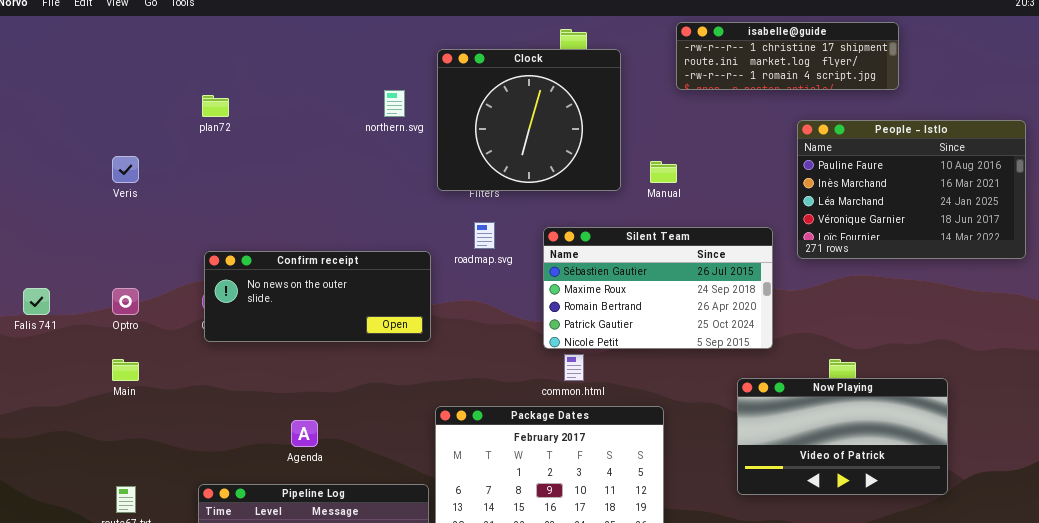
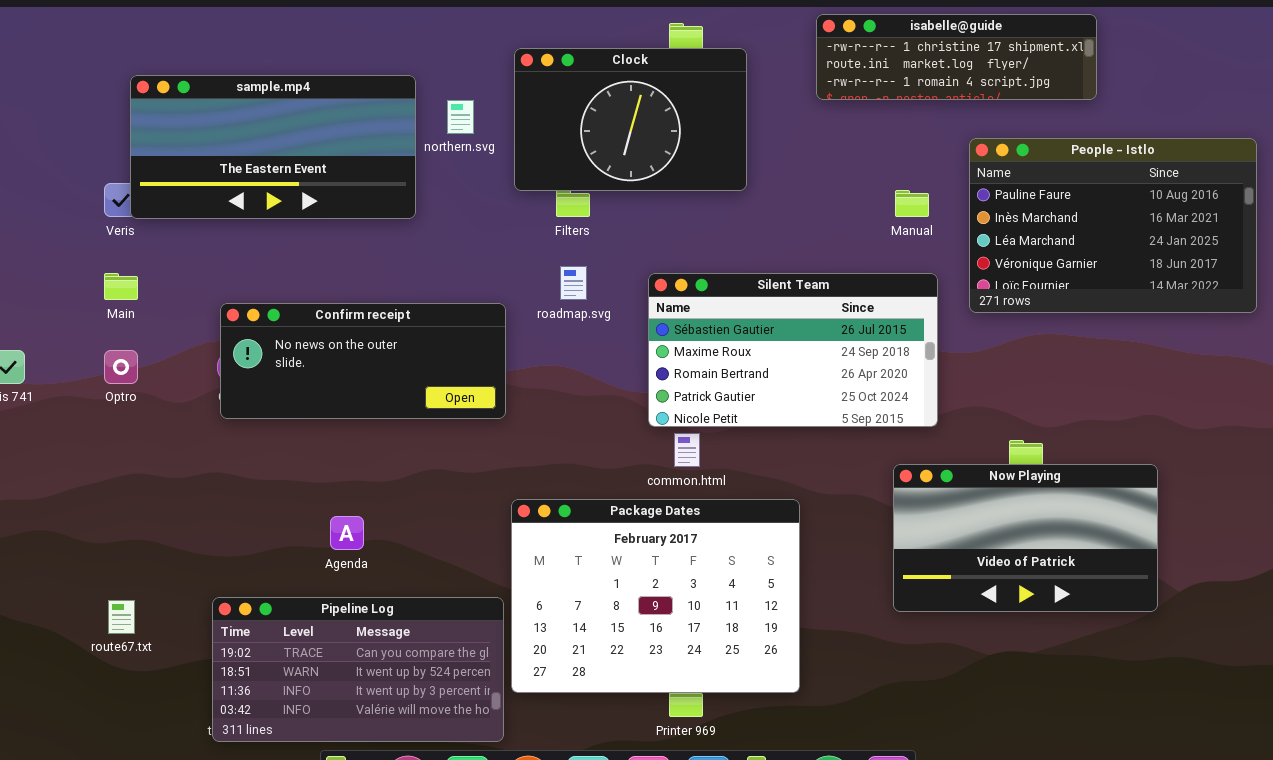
Clock: [437,49,621,191] -> [514,48,747,191], resized
sample.mp4: none -> [130,75,416,219], opened
Manual: [650,161,677,183] -> [895,190,929,217], moved
Main: [112,359,139,381] -> [104,273,138,300], moved

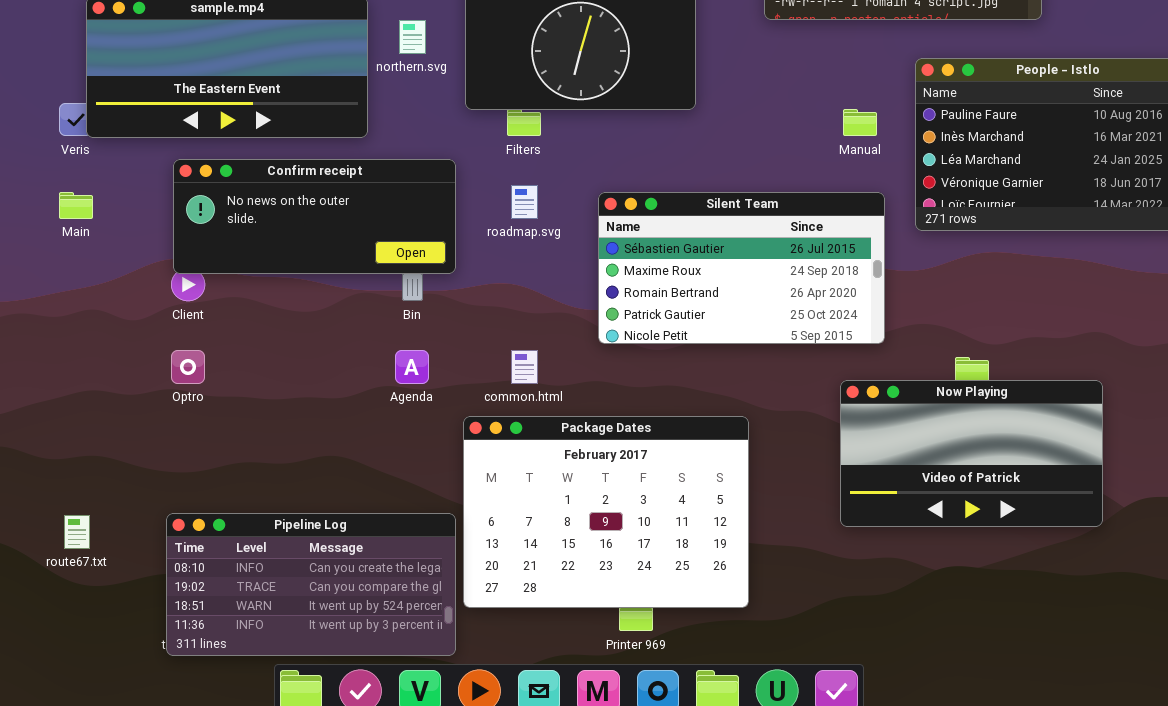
Confirm receipt: [220,303,506,419] -> [173,159,456,274], moved
Optro: [104,350,138,384] -> [171,350,205,384], moved
common.html: [674,433,700,467] -> [511,350,538,384], moved
Agenda: [330,516,364,550] -> [395,350,429,384], moved
Pipeline Log: [212,597,504,742] -> [166,513,456,656], scrolled up 1 row

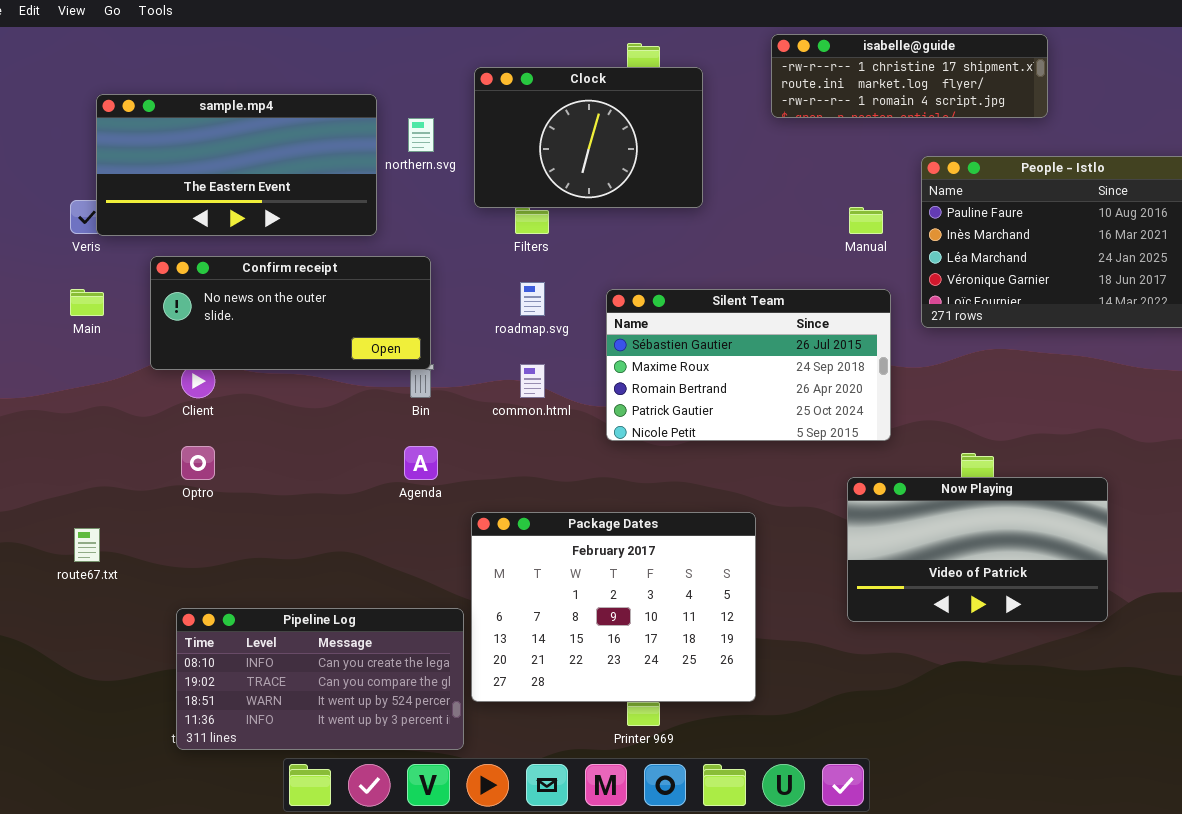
Confirm receipt: [173,159,456,274] -> [150,256,431,370], moved
common.html: [511,350,538,384] -> [520,364,545,398], moved
route67.txt: [64,515,90,549] -> [74,528,100,562], moved

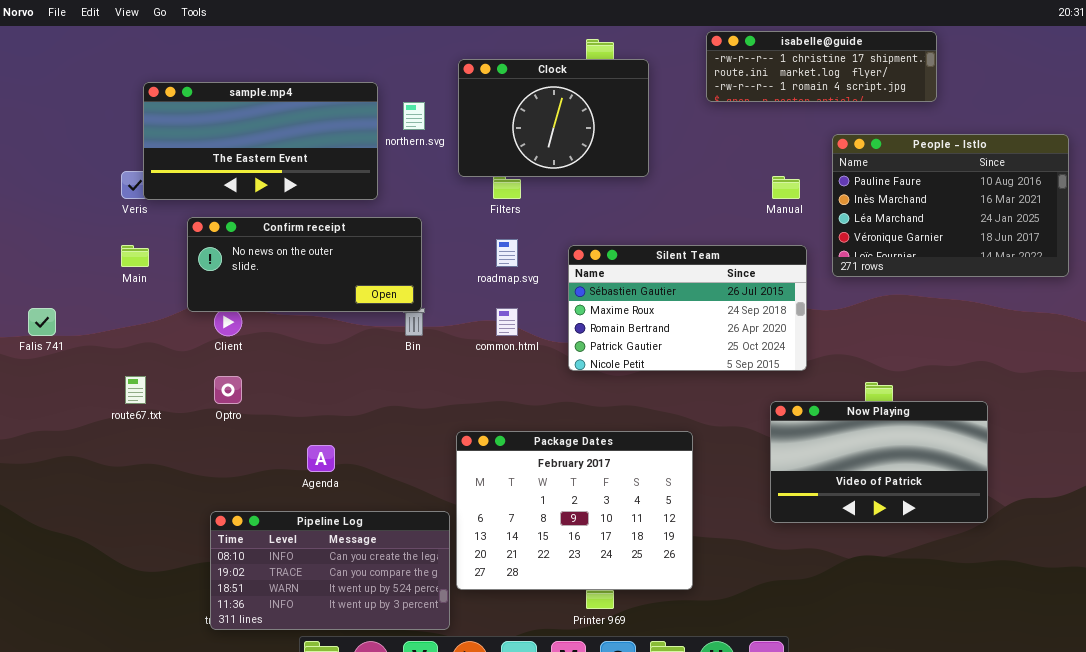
Agenda: [404,446,438,480] -> [307,445,335,472], moved
route67.txt: [74,528,100,562] -> [125,376,146,404], moved

